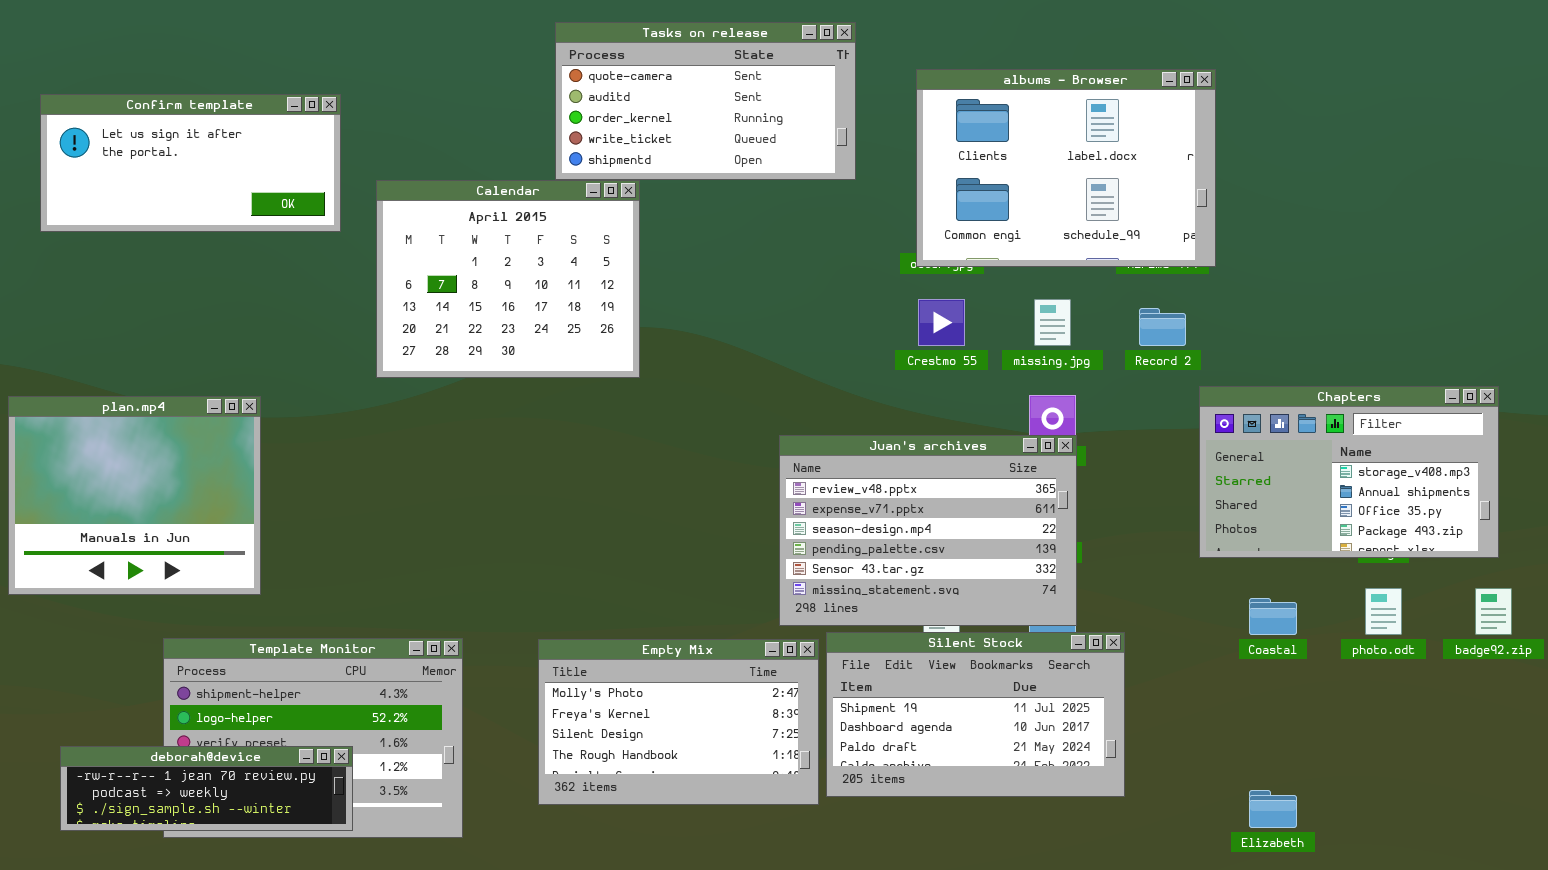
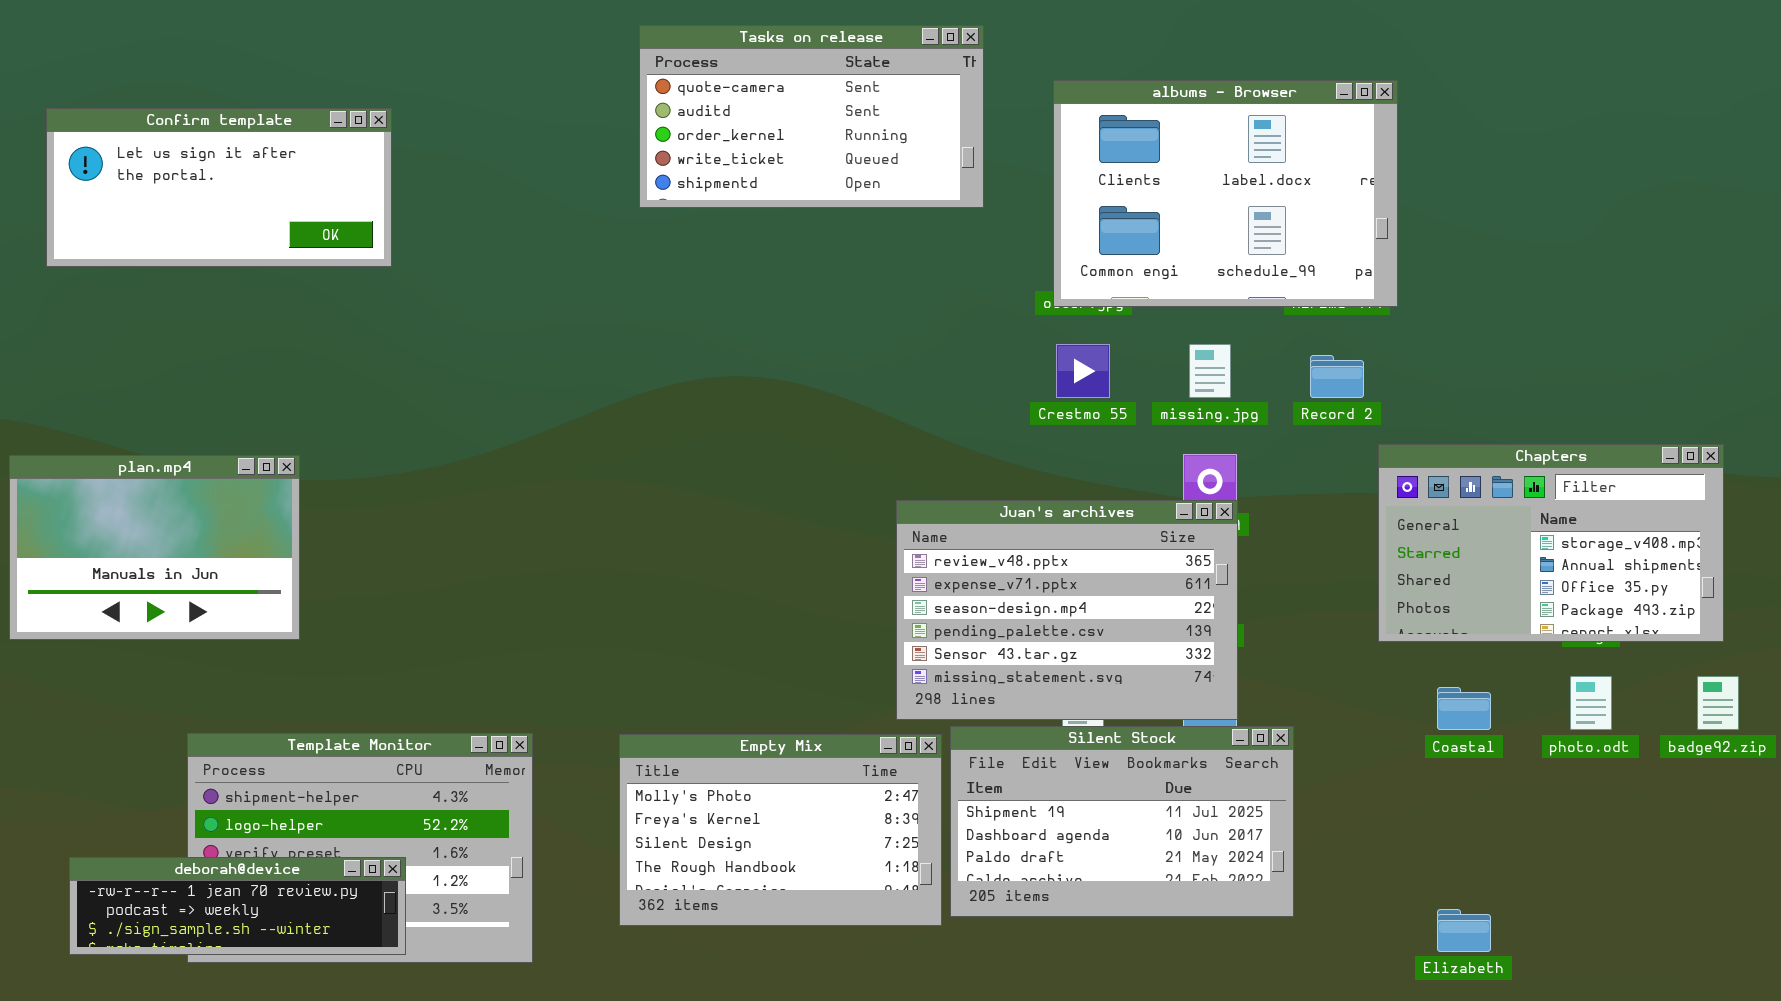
Calendar: [376,180,640,378] -> none, closed
plan.mp4: [8,396,261,595] -> [9,455,300,640], resized

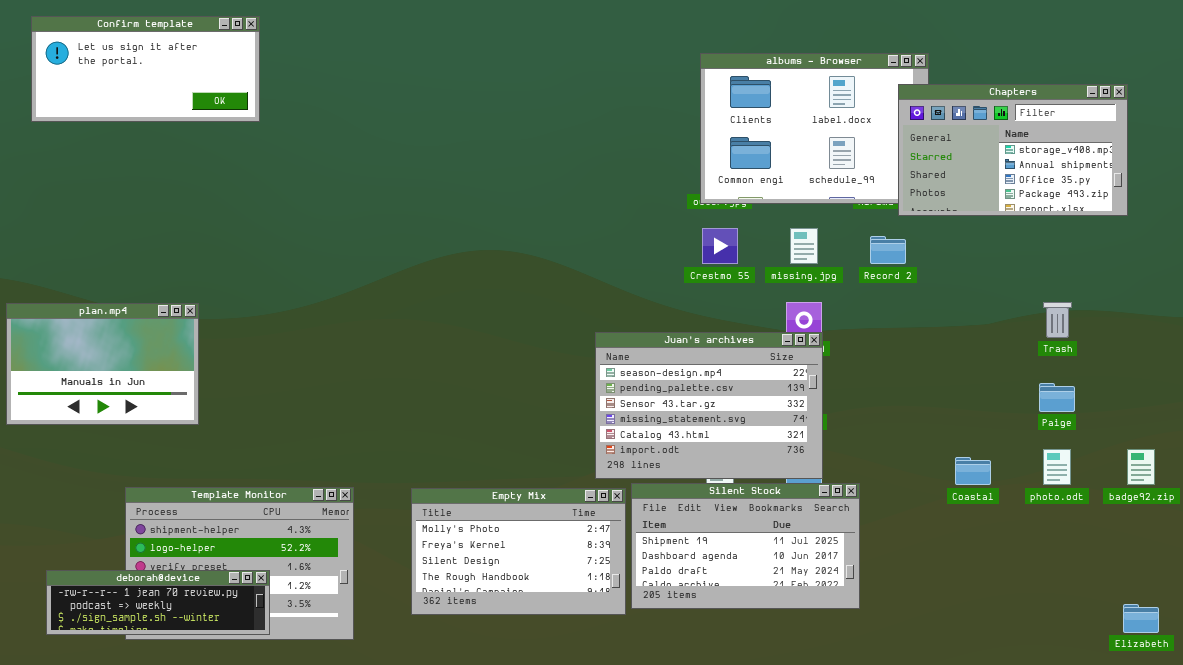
Tasks on release: [639,25,984,208] -> none, closed
Confirm template: [46,108,392,267] -> [31,16,260,122], moved
Chapters: [1378,444,1724,642] -> [898,84,1128,216], moved
Juan's archives: [896,500,1238,720] -> [595,332,823,479], scrolled down 2 rows
Elizabeth: [1437,909,1491,952] -> [1123,604,1159,633], moved

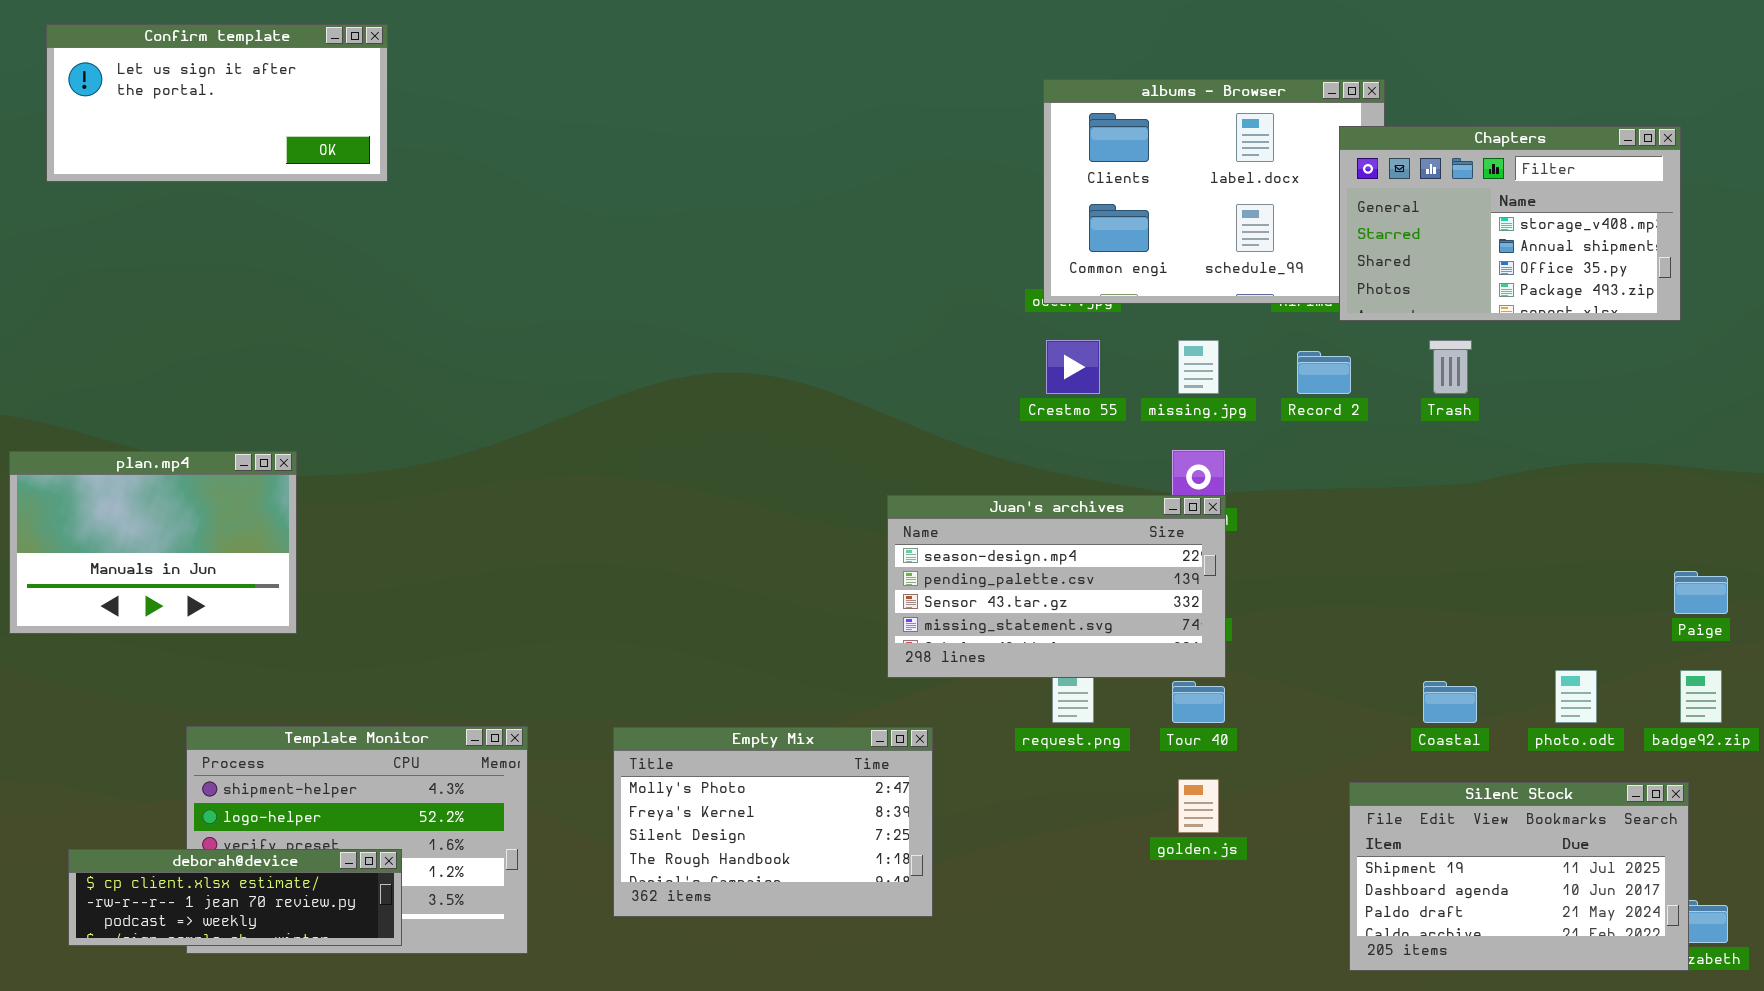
Trash: [1043,302,1072,338] -> [1429,340,1472,394], moved
Juan's archives: [595,332,823,479] -> [887,495,1226,678], resized
Paige: [1039,383,1075,412] -> [1674,571,1728,614], moved
Silent Stock: [631,483,860,609] -> [1349,782,1689,971], moved
deborah@device: [46,570,270,635] -> [68,849,402,946], scrolled up 1 row

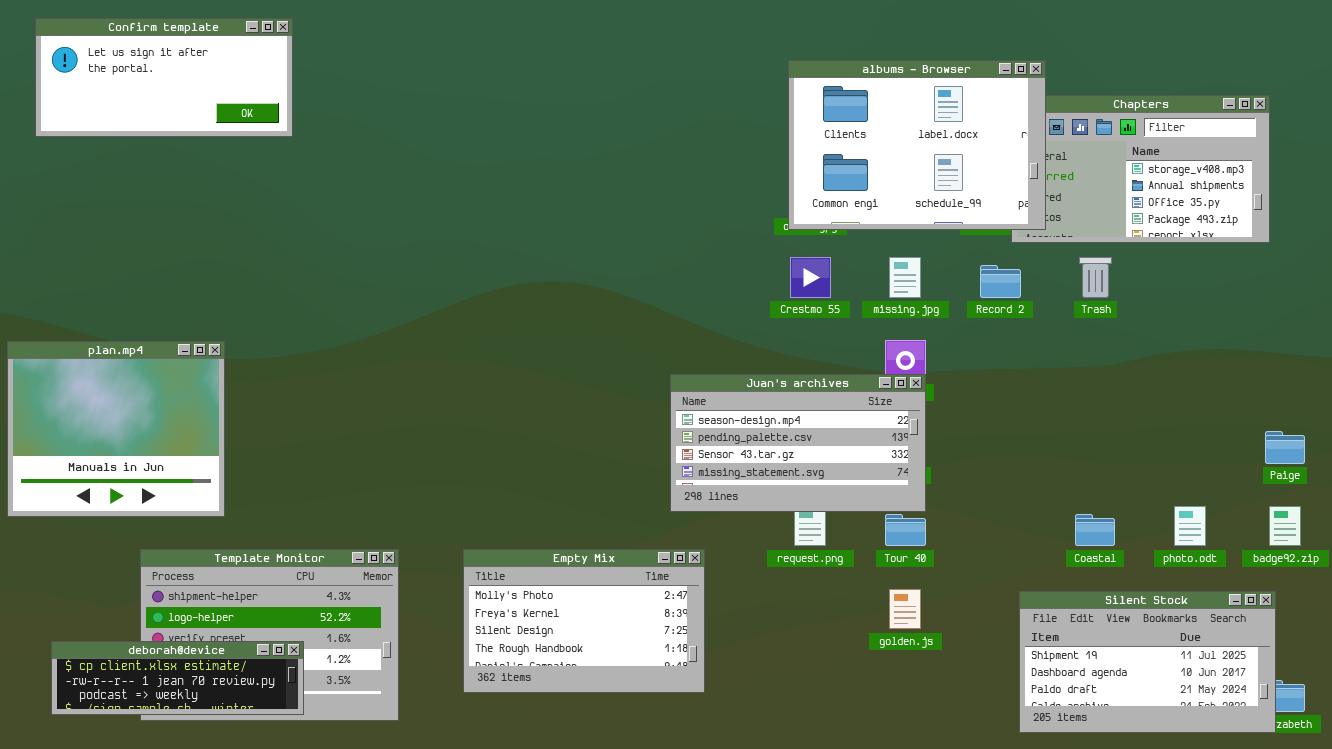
albums - Browser: [1043,79,1385,304] -> [788,60,1046,230], raised
plan.mp4: [9,451,297,634] -> [7,341,225,517], resized

